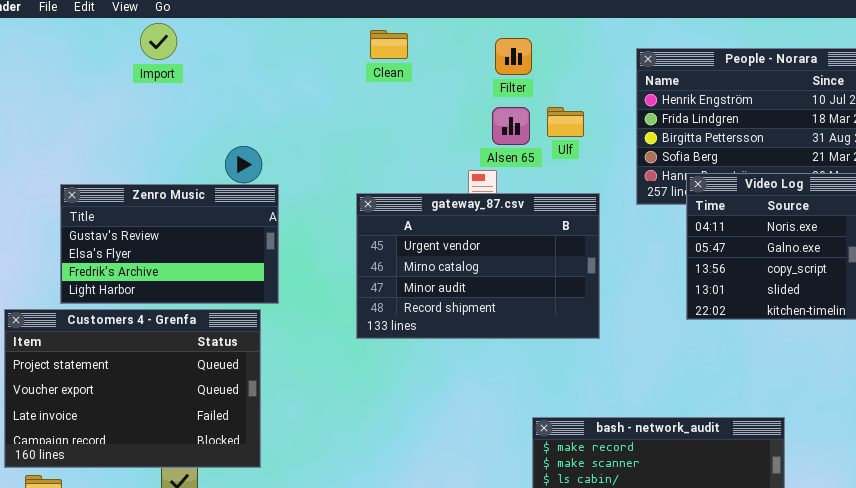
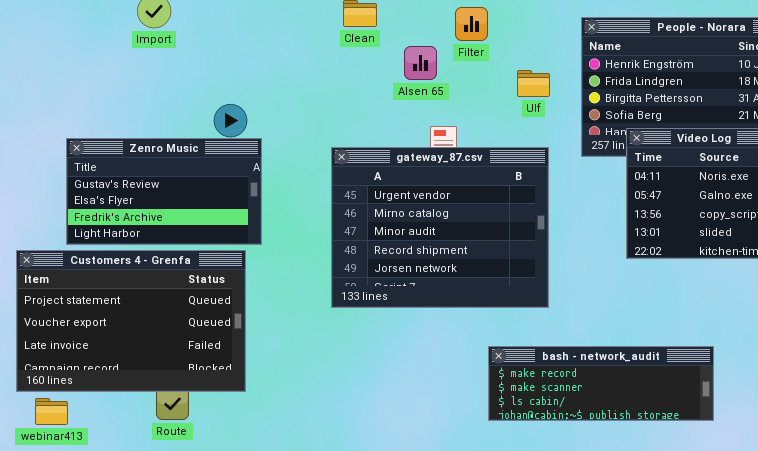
Alsen 65: [492,107,530,145] -> [404,46,437,80], moved
Ulf: [547,107,584,137] -> [517,70,550,97], moved
gateway_87.csv: [356,193,600,339] -> [331,147,549,308], resized

